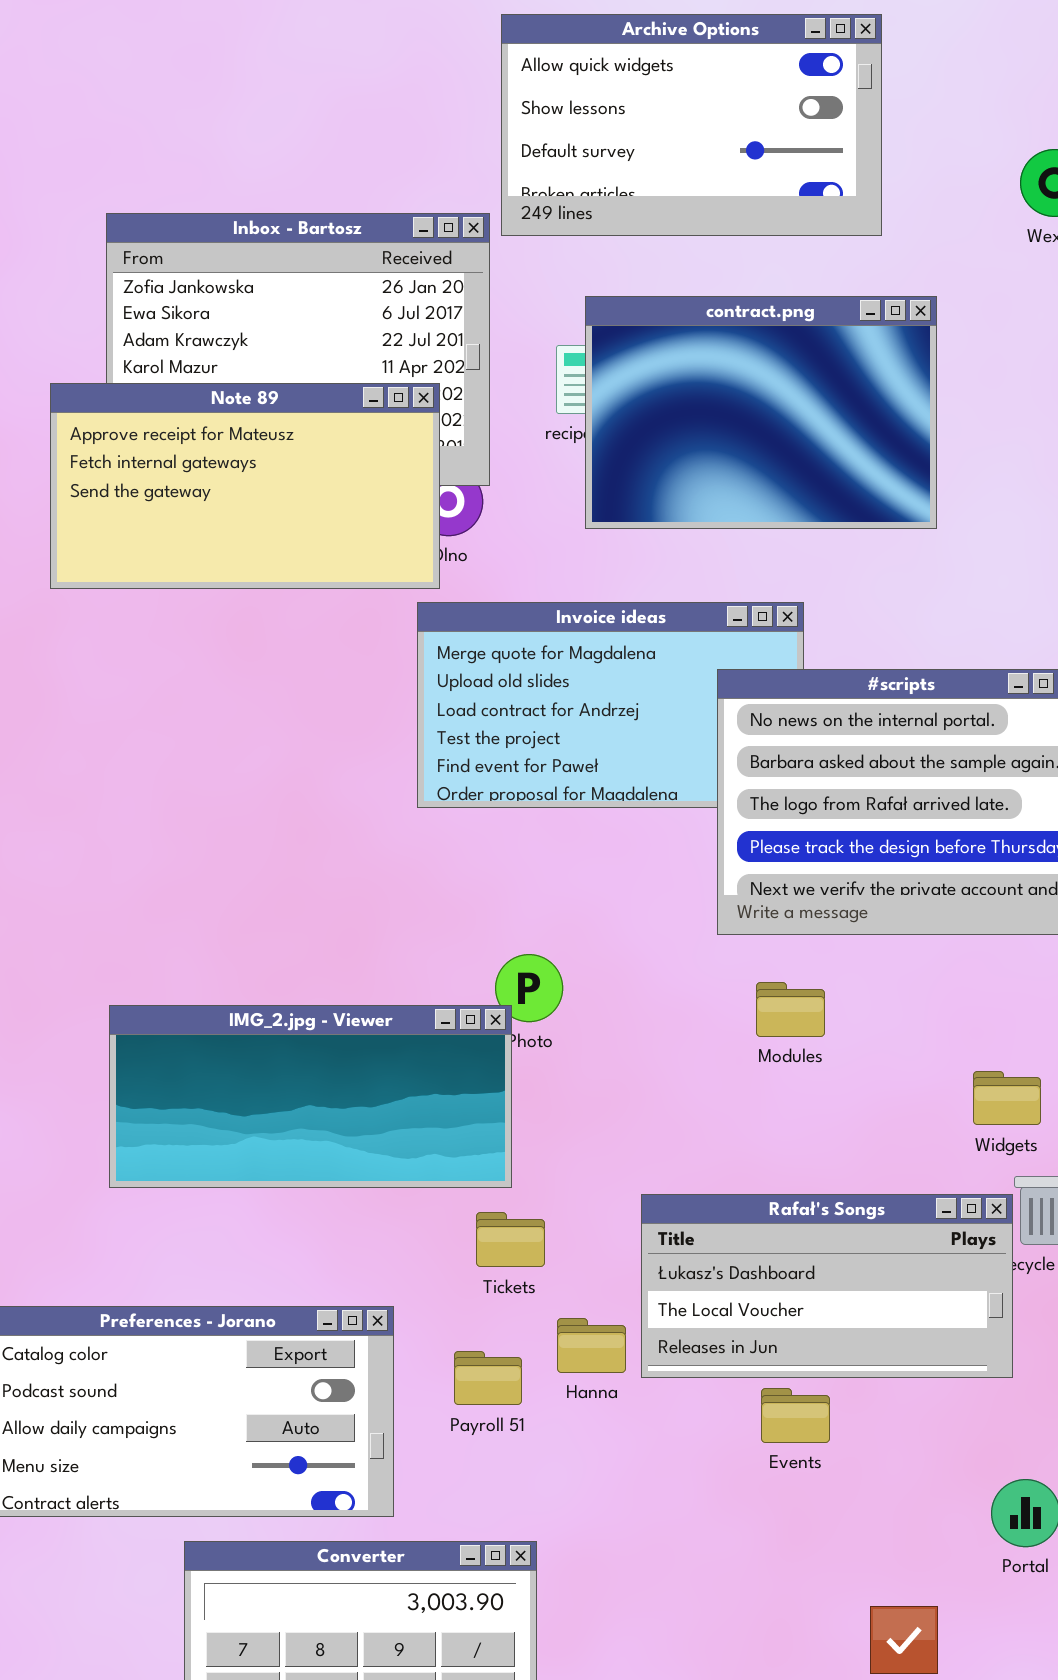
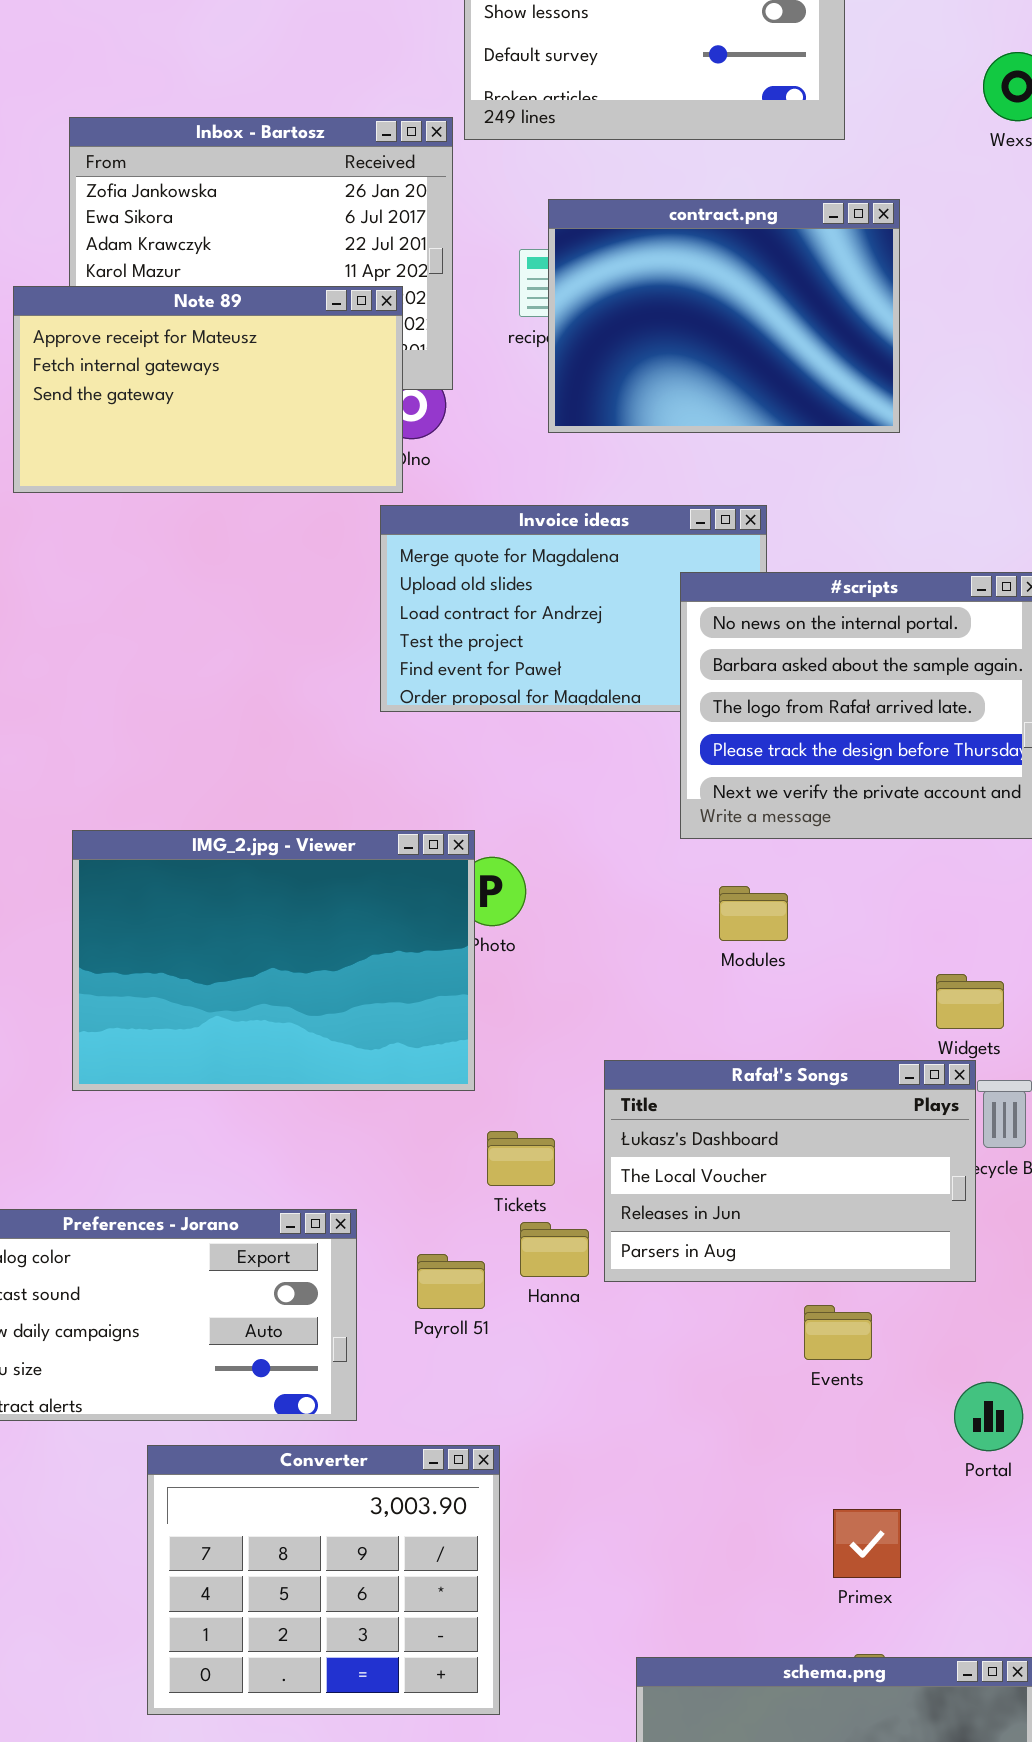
IMG_2.jpg - Viewer: [109,1005,512,1188] -> [72,830,475,1091], resized
Rafał's Songs: [641,1194,1013,1378] -> [604,1060,976,1282], resized
Tickets: [476,1212,545,1267] -> [487,1131,555,1186], moved
Events: [761,1388,830,1443] -> [804,1305,872,1360], moved

